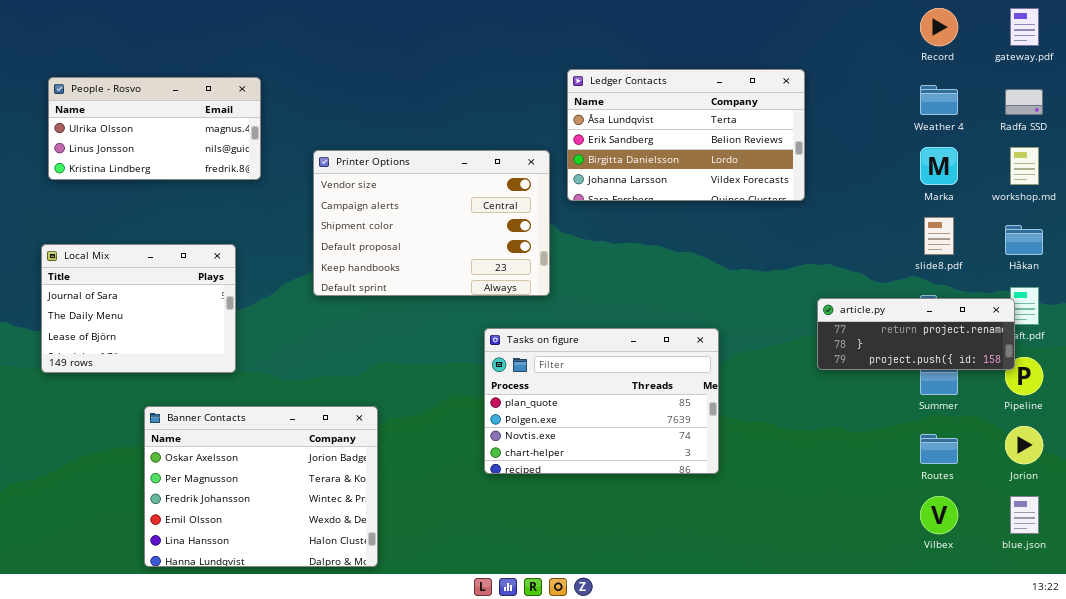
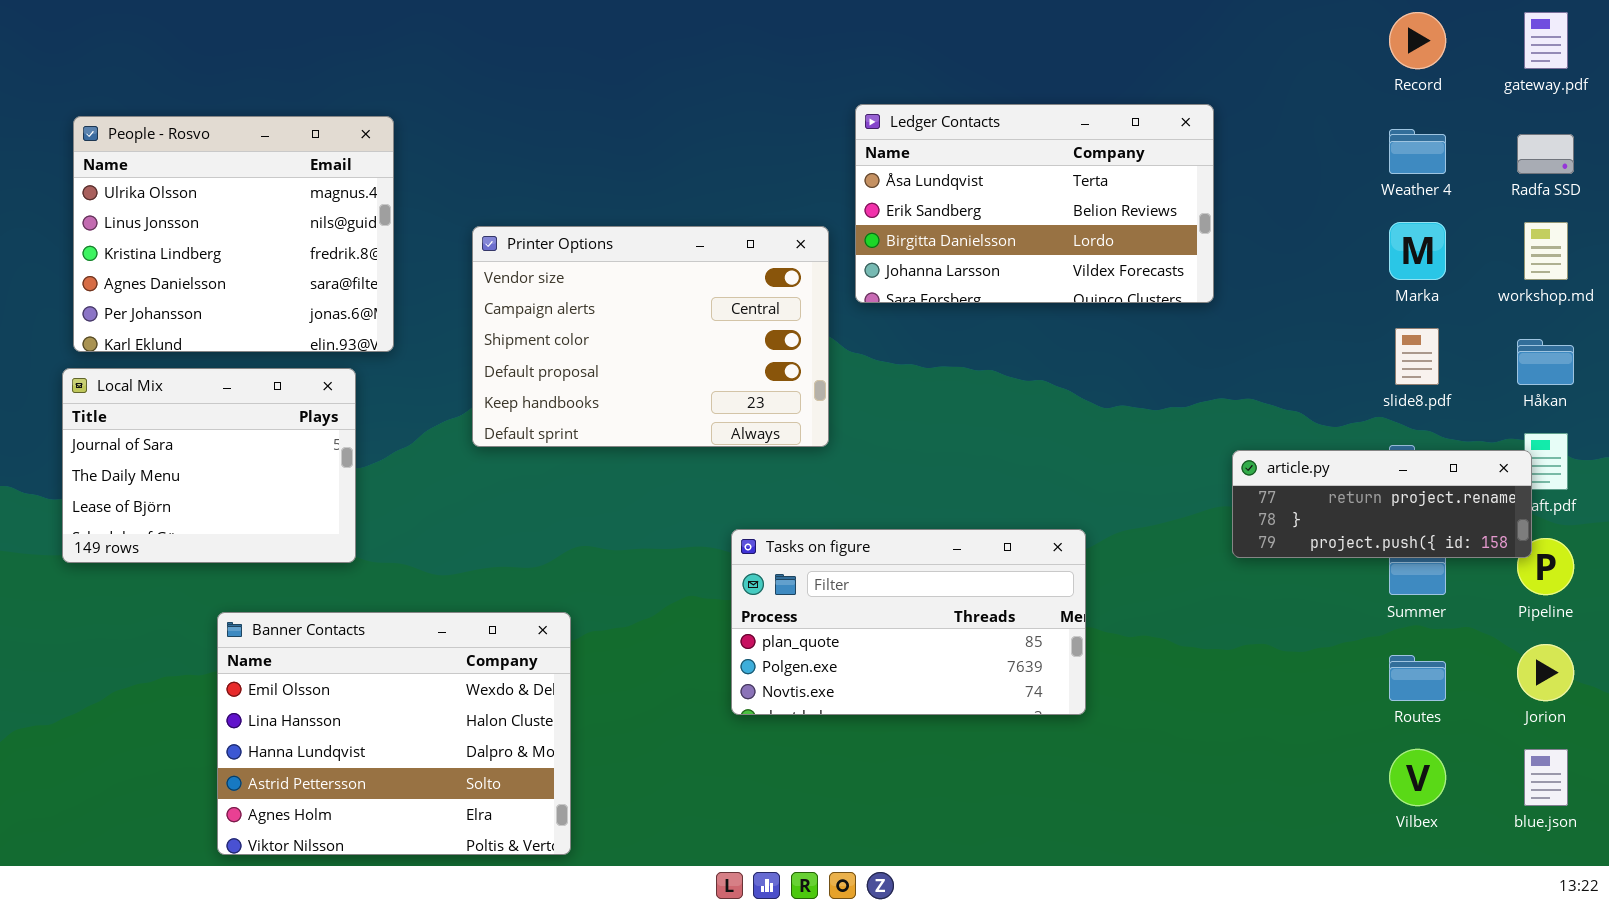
People - Rosvo: [48,77,261,180] -> [73,116,394,352], resized
Tasks on figure: [484,328,719,474] -> [731,529,1086,715], resized
Banner Contacts: [144,406,378,567] -> [217,612,571,855], scrolled down 3 rows

